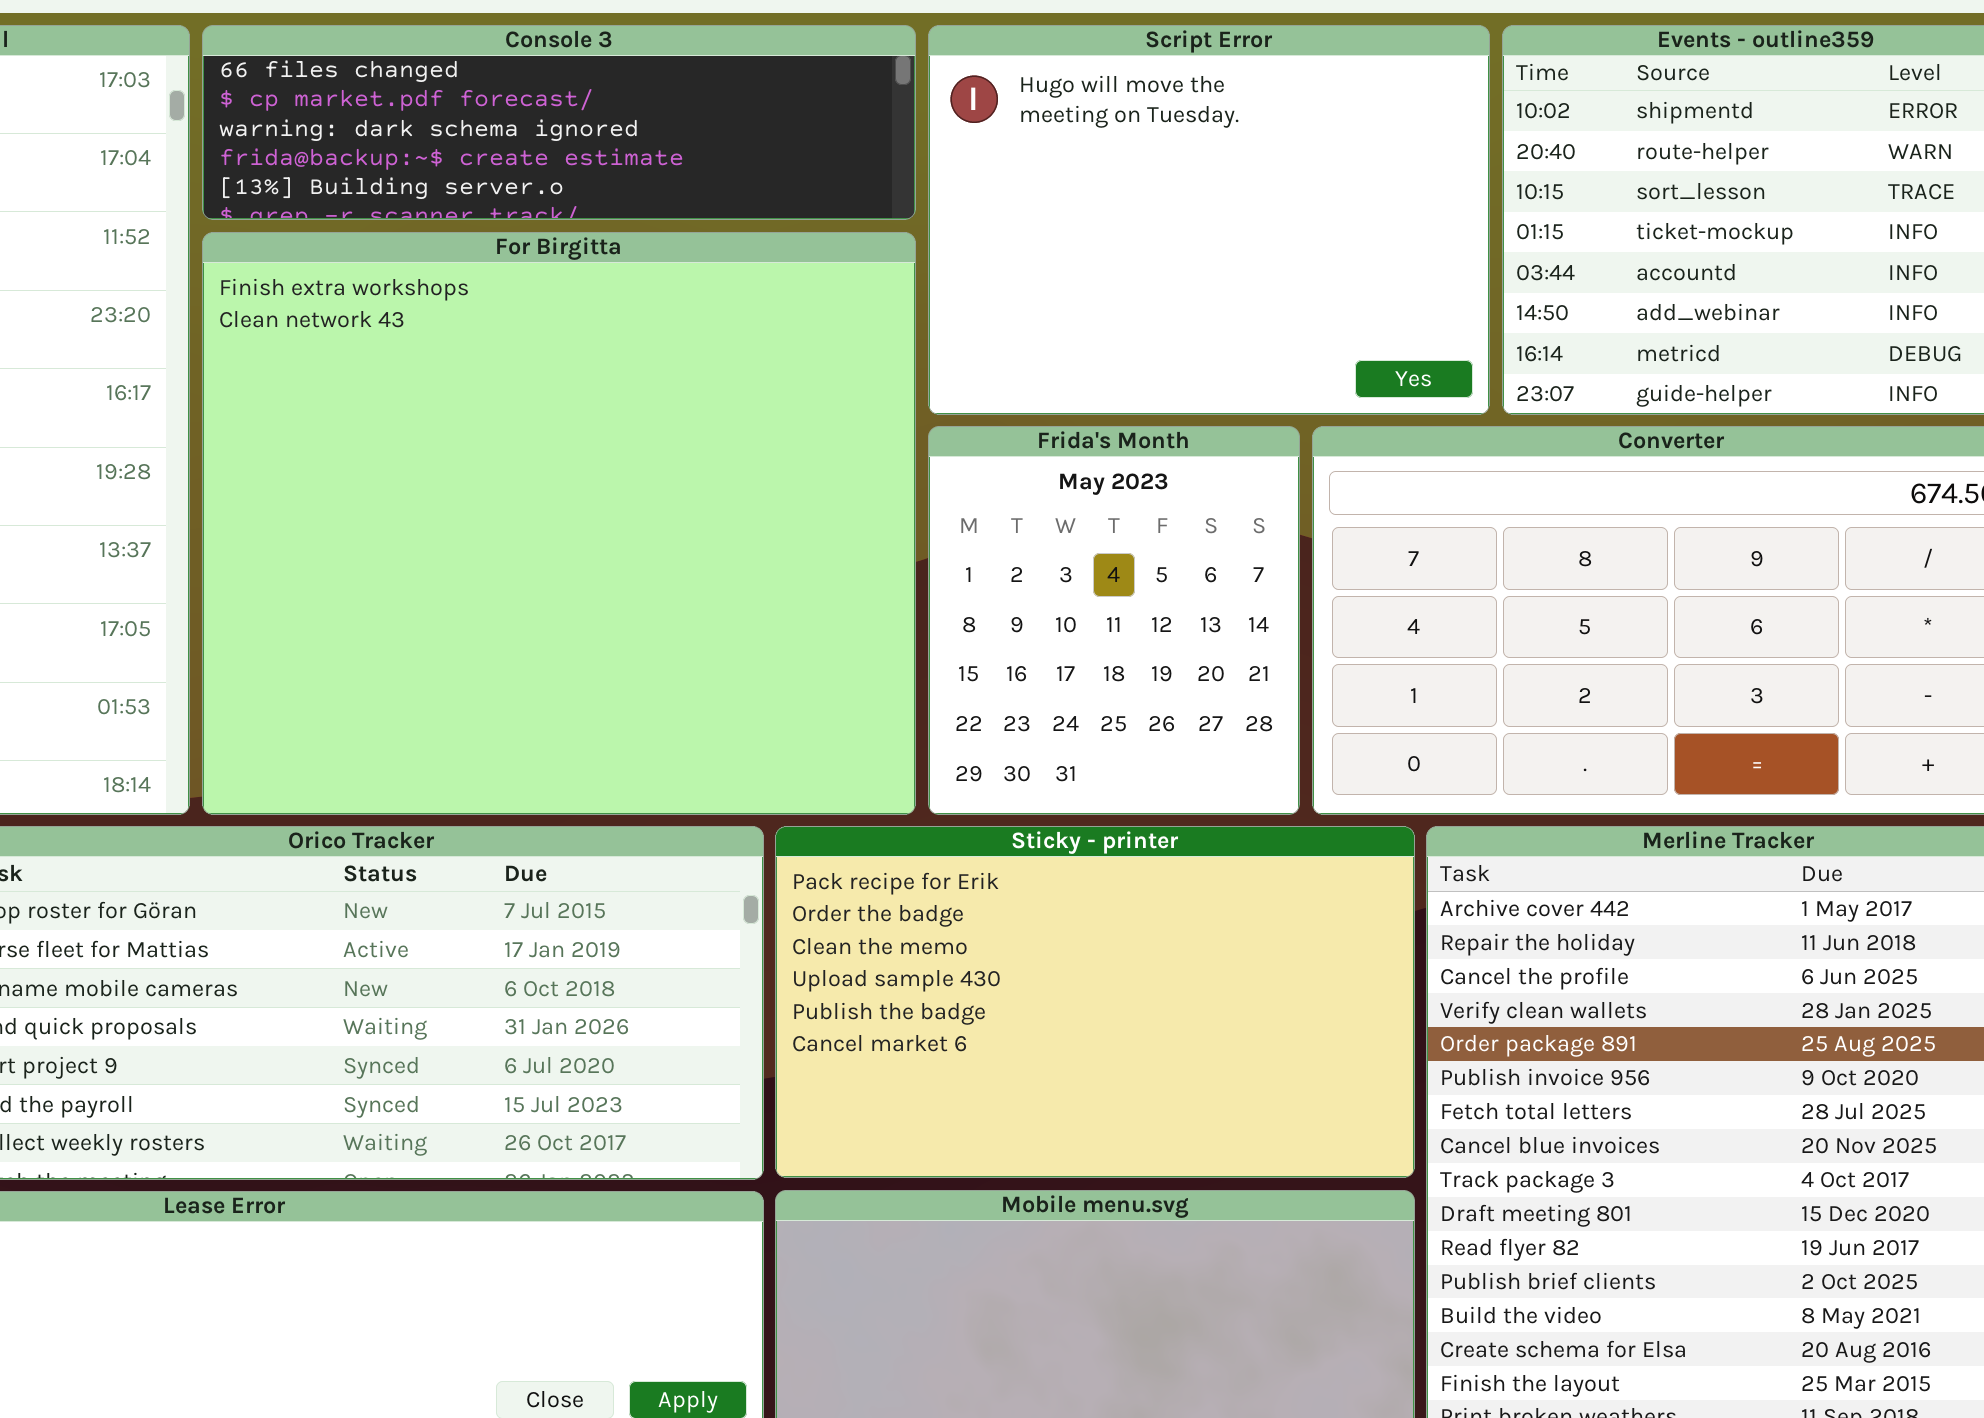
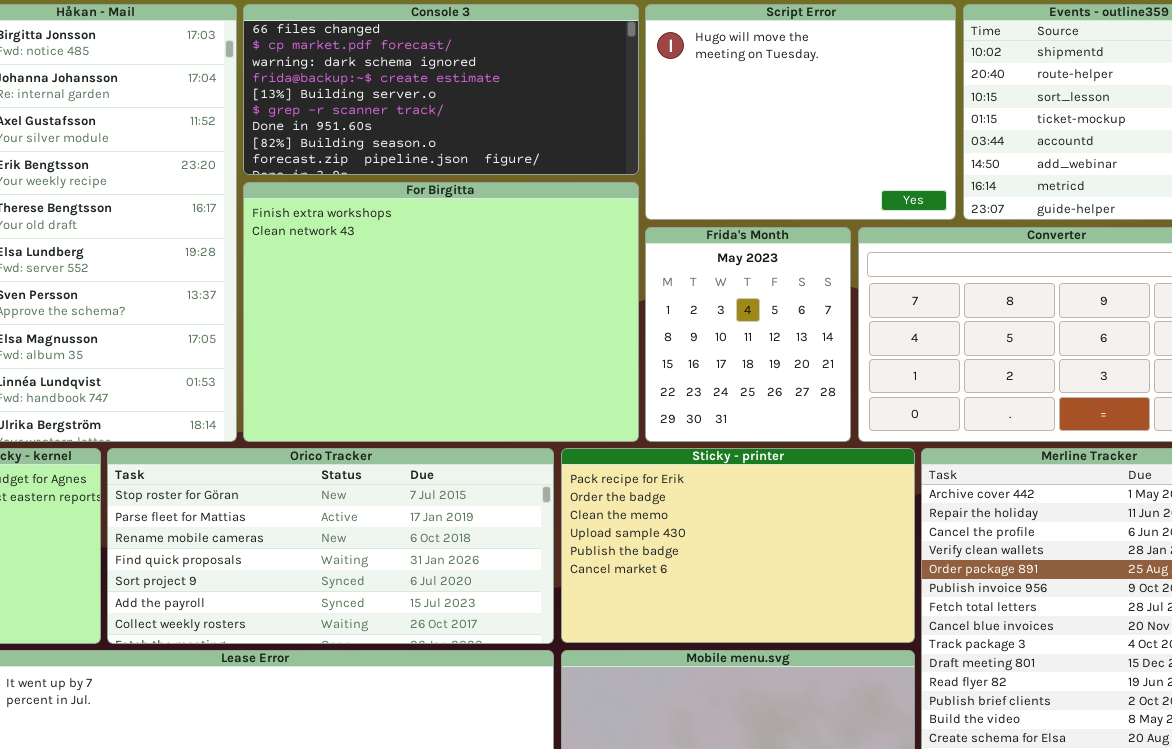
Console 3: [202,25,916,220] -> [243,4,639,175], resized
For Birgitta: [202,232,916,815] -> [243,182,639,442], resized

